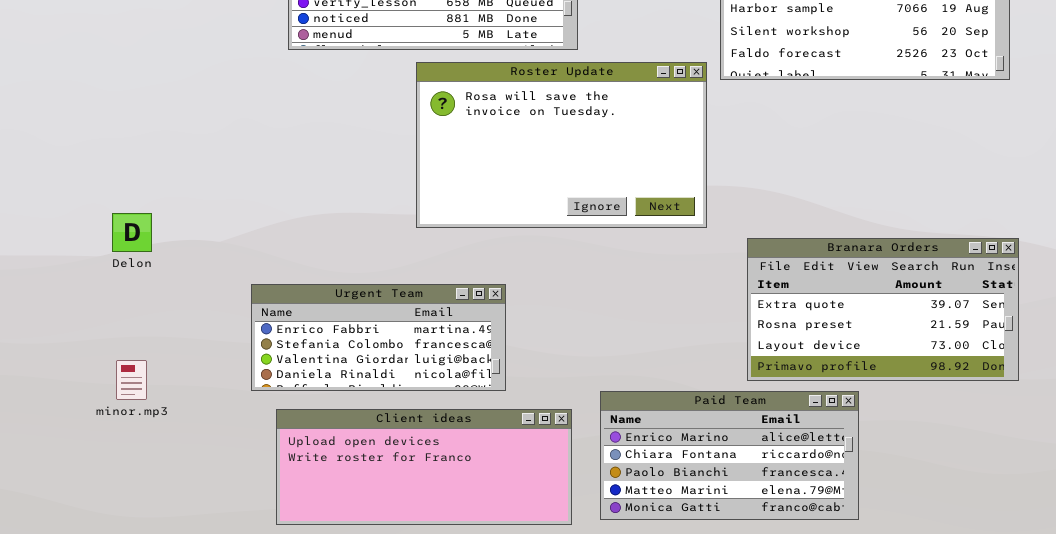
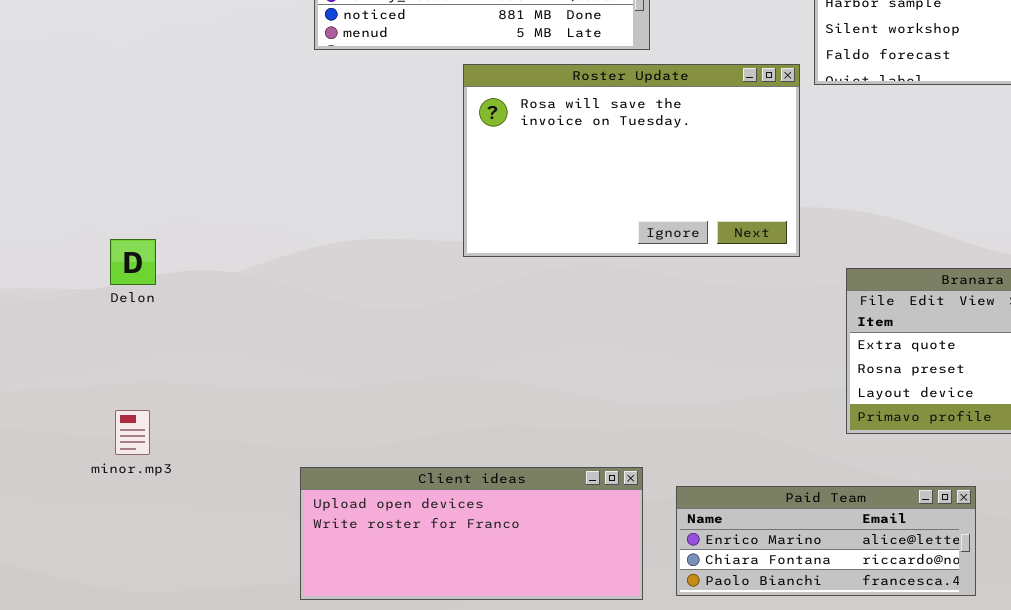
Urgent Team: [251,284,506,391] -> none, closed
Paid Team: [600,391,859,520] -> [676,486,976,596], resized

